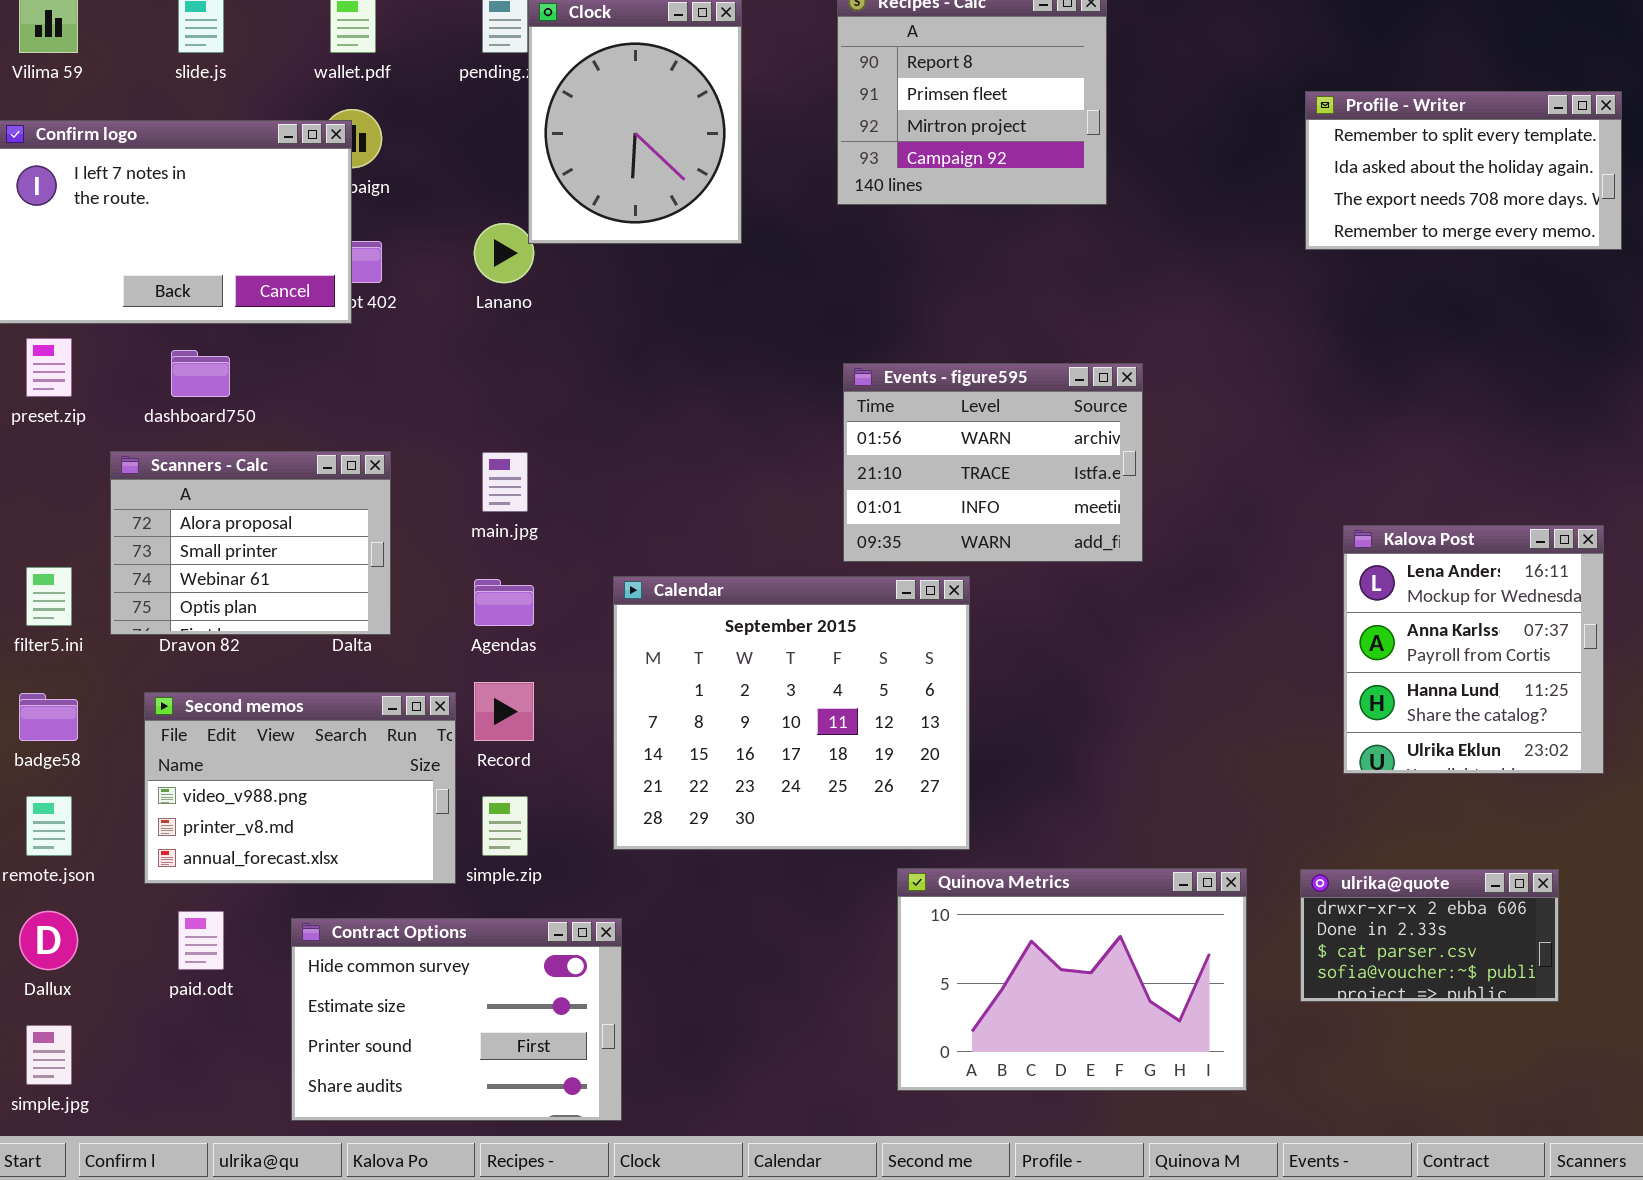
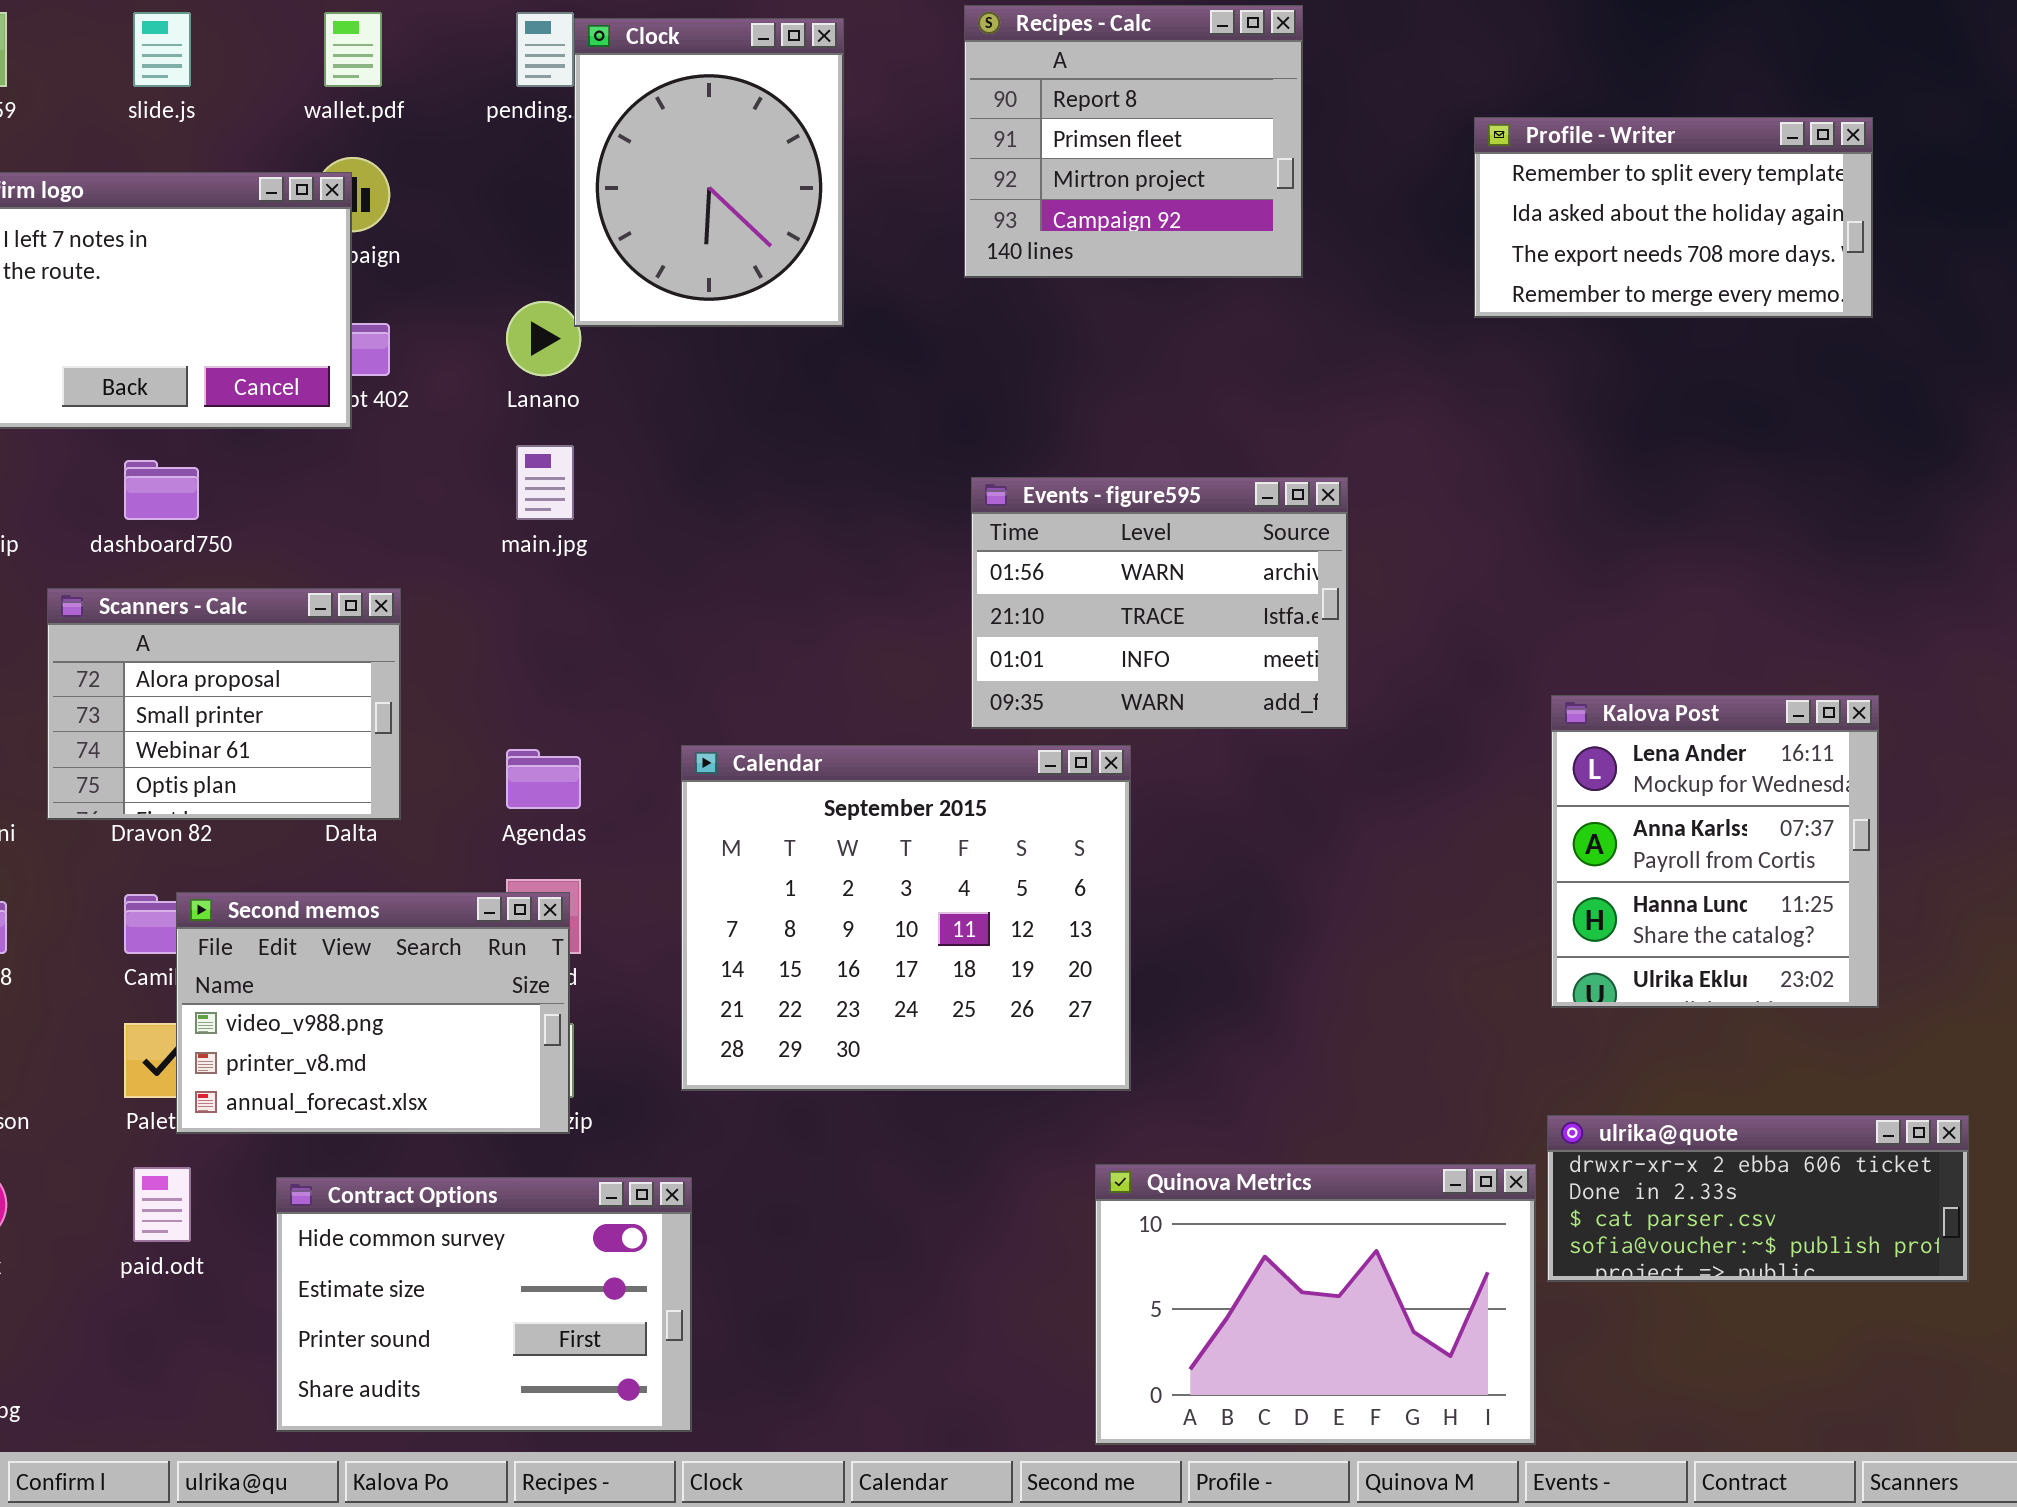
Profile - Writer: [1305,91,1622,250] -> [1474,117,1873,318], moved
main.jpg: [482,452,528,512] -> [516,445,574,520], moved
Kalova Post: [1343,525,1604,774] -> [1551,695,1879,1008], moved
Second memos: [144,692,456,884] -> [176,892,570,1134], moved
Quinova Metrics: [897,868,1247,1091] -> [1095,1164,1536,1445], moved
ulrika@quote: [1300,869,1559,1002] -> [1547,1115,1969,1282], resized

